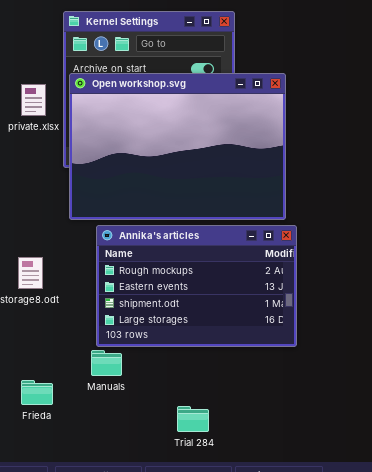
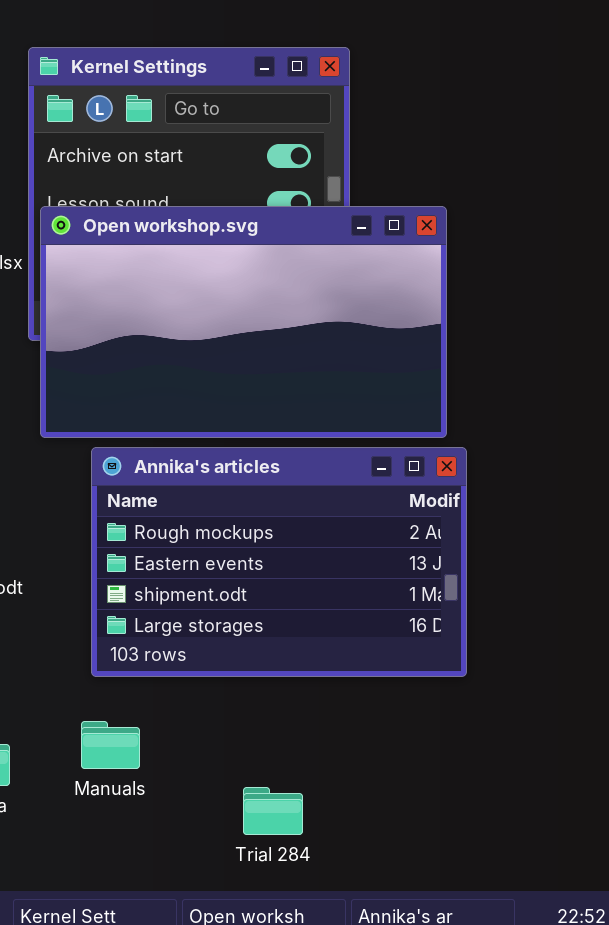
Open workshop.svg: [69,73,286,220] -> [40,206,447,438], resized
Manuals: [91,350,122,376] -> [81,721,140,769], moved

